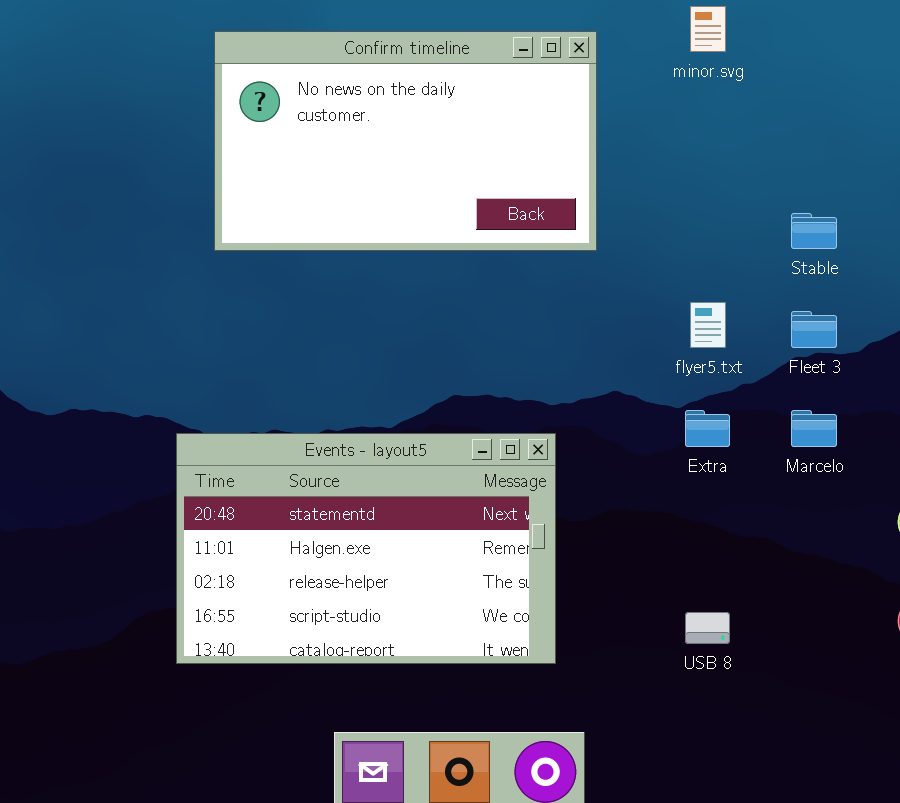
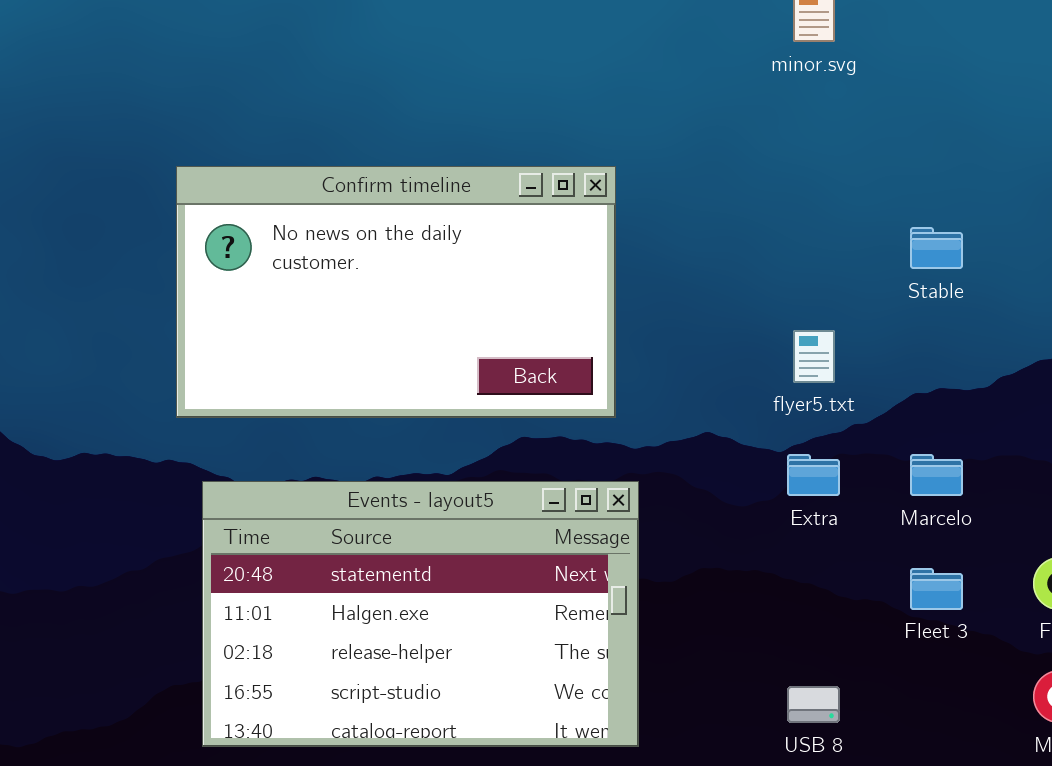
Confirm timeline: [214,31,597,251] -> [176,166,616,418], moved
Fleet 3: [791,311,837,348] -> [910,568,963,610], moved

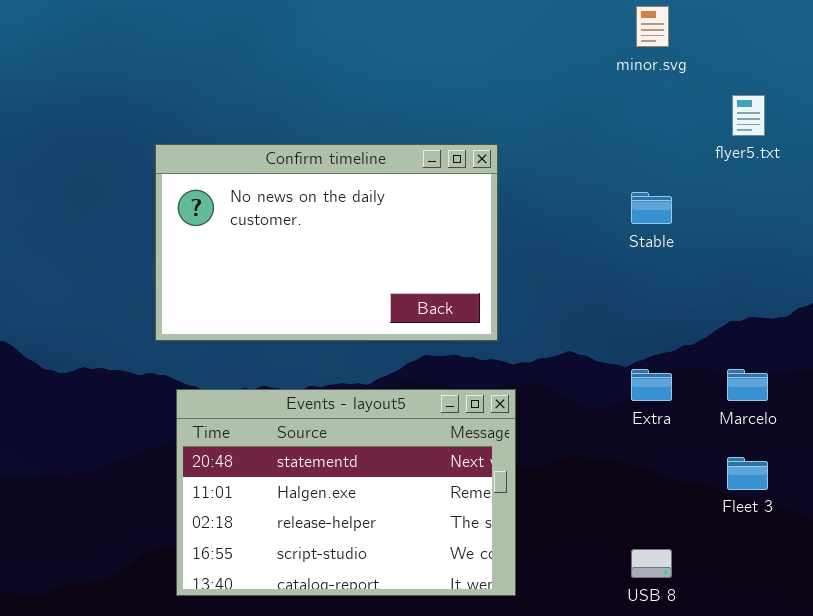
Stable: [910,227,963,269] -> [631,192,672,224], moved
flyer5.txt: [793,330,835,383] -> [732,95,765,136], moved

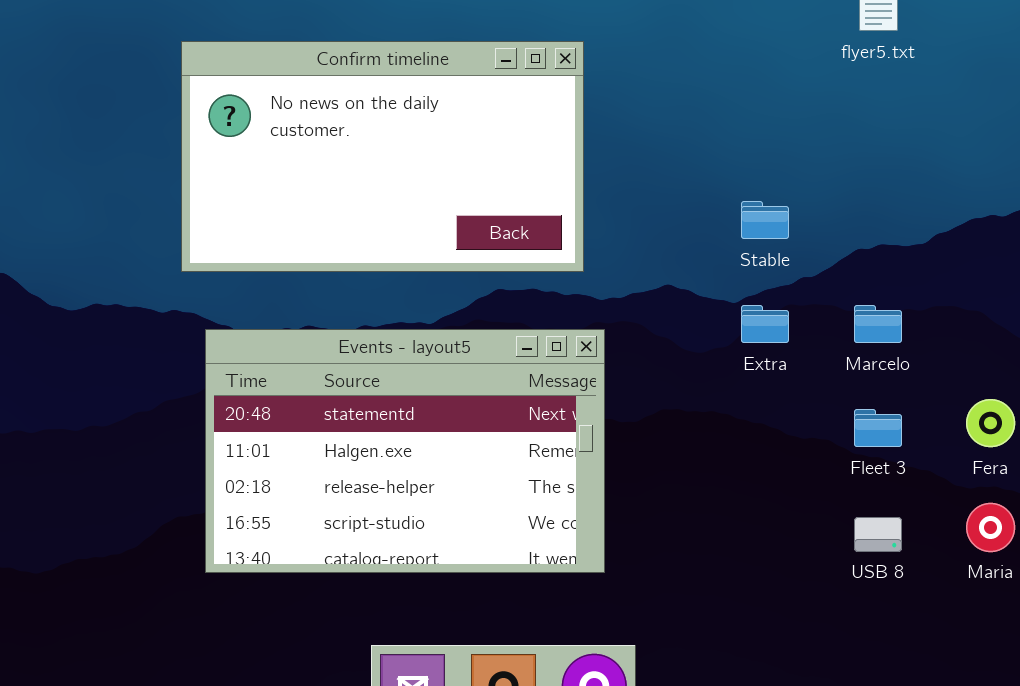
Stable: [631,192,672,224] -> [741,201,789,239], moved
USB 8: [631,549,672,578] -> [854,517,902,552], moved

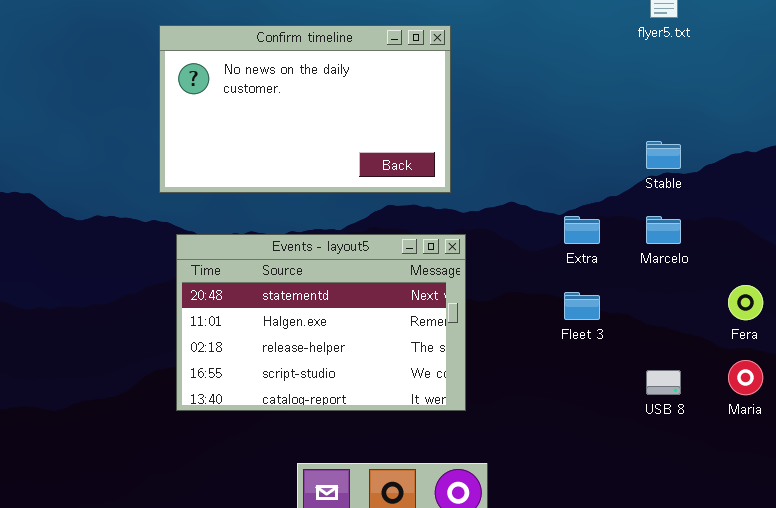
Stable: [741,201,789,239] -> [646,141,681,169], moved
Fleet 3: [854,409,902,447] -> [564,292,600,320], moved

